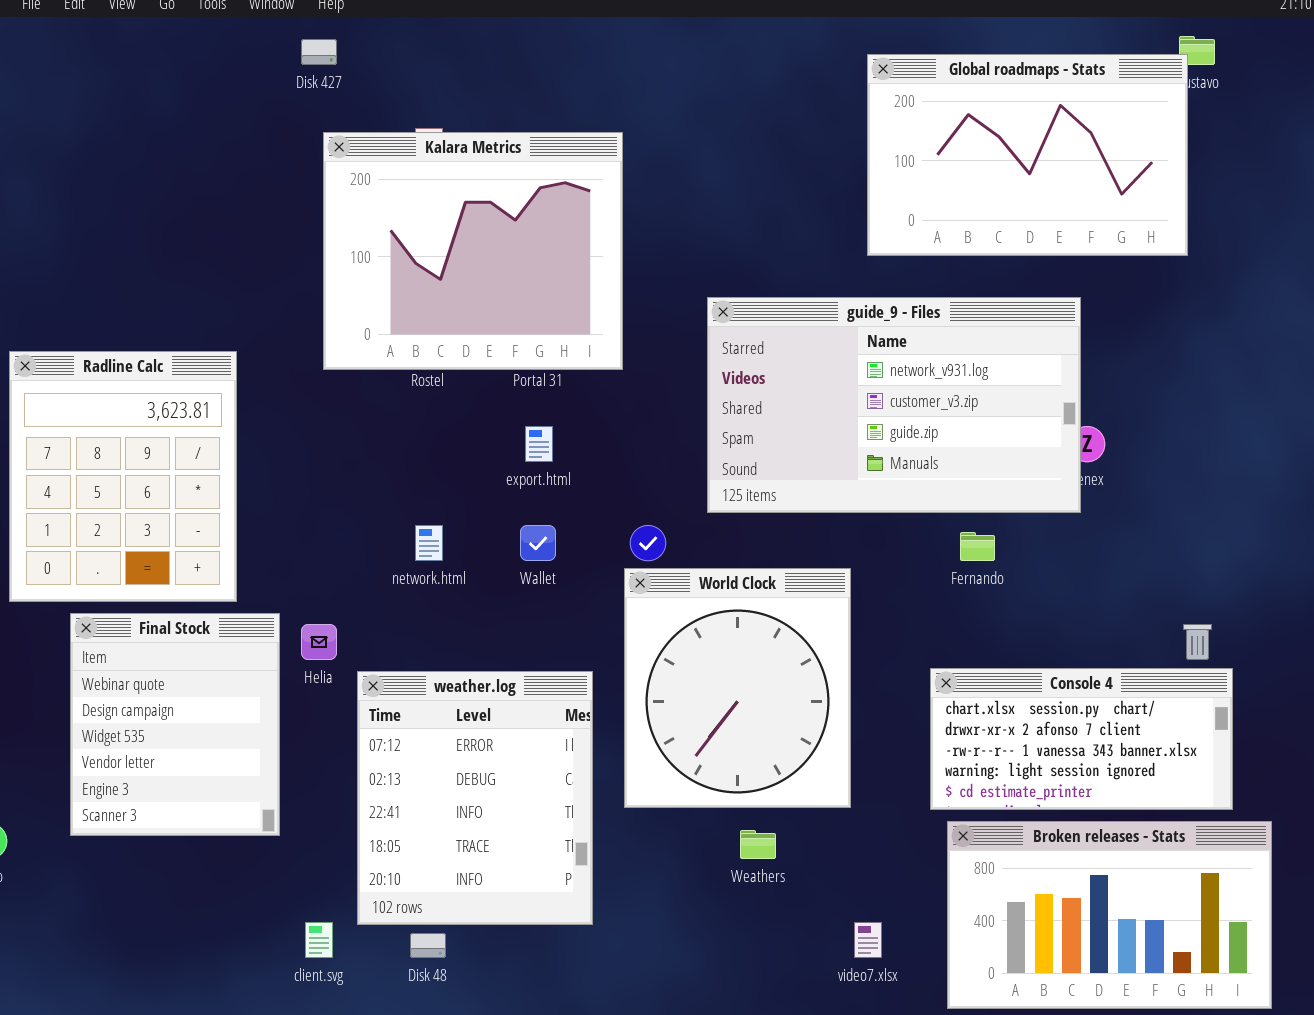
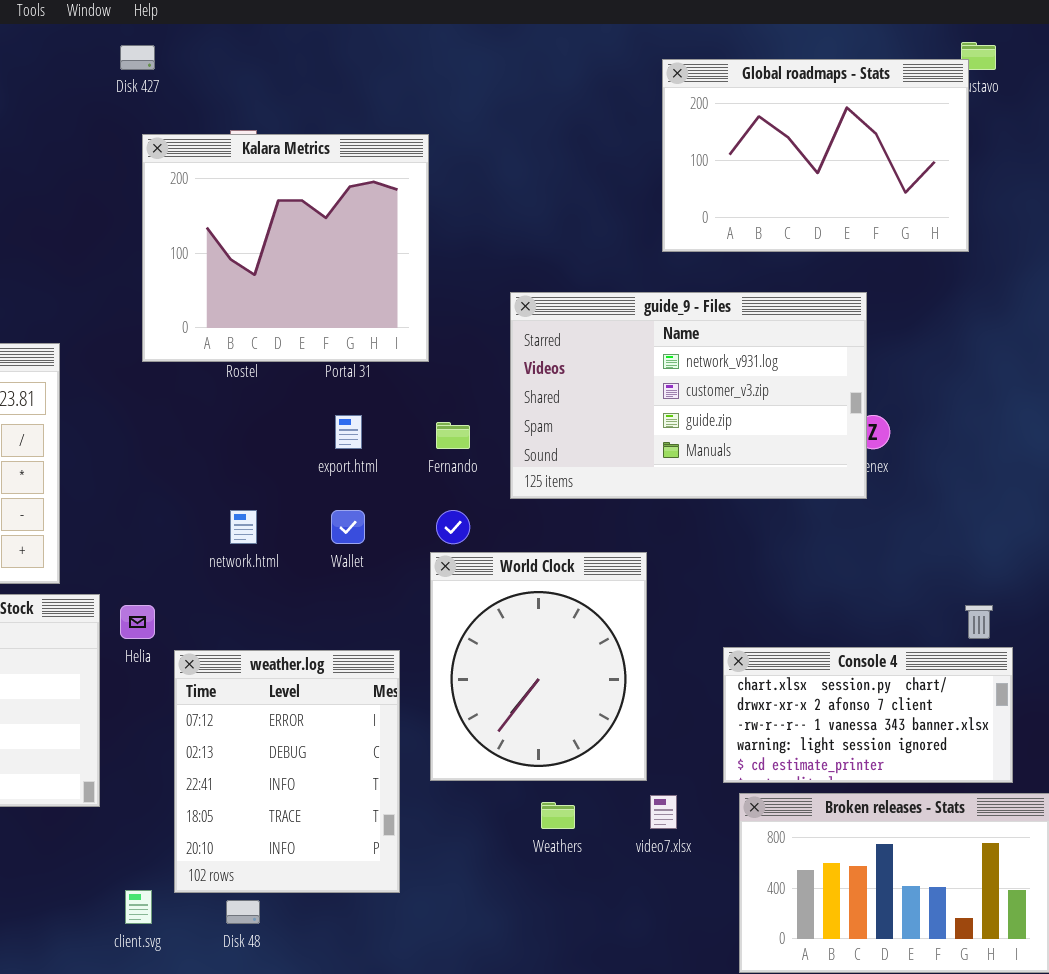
Fernando: [960,532,995,561] -> [436,422,470,449], moved
video7.xlsx: [854,922,882,958] -> [650,795,677,829], moved

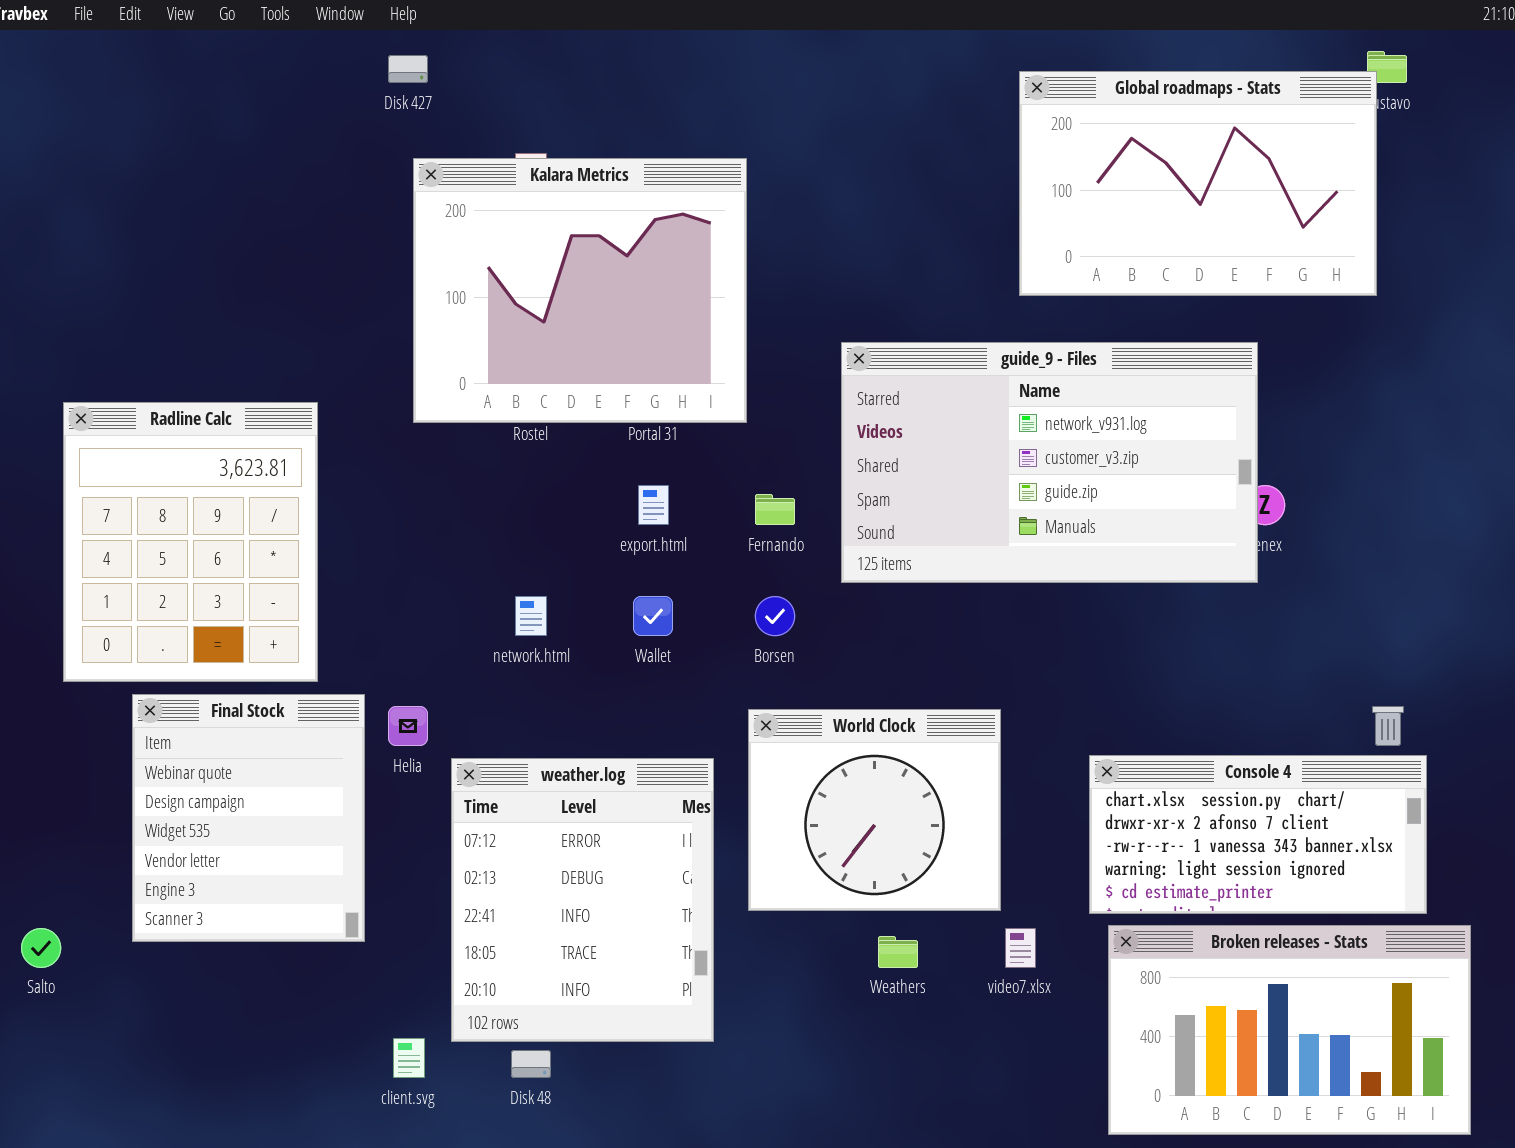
World Clock: [430,552,647,781] -> [748,709,1001,911], resized

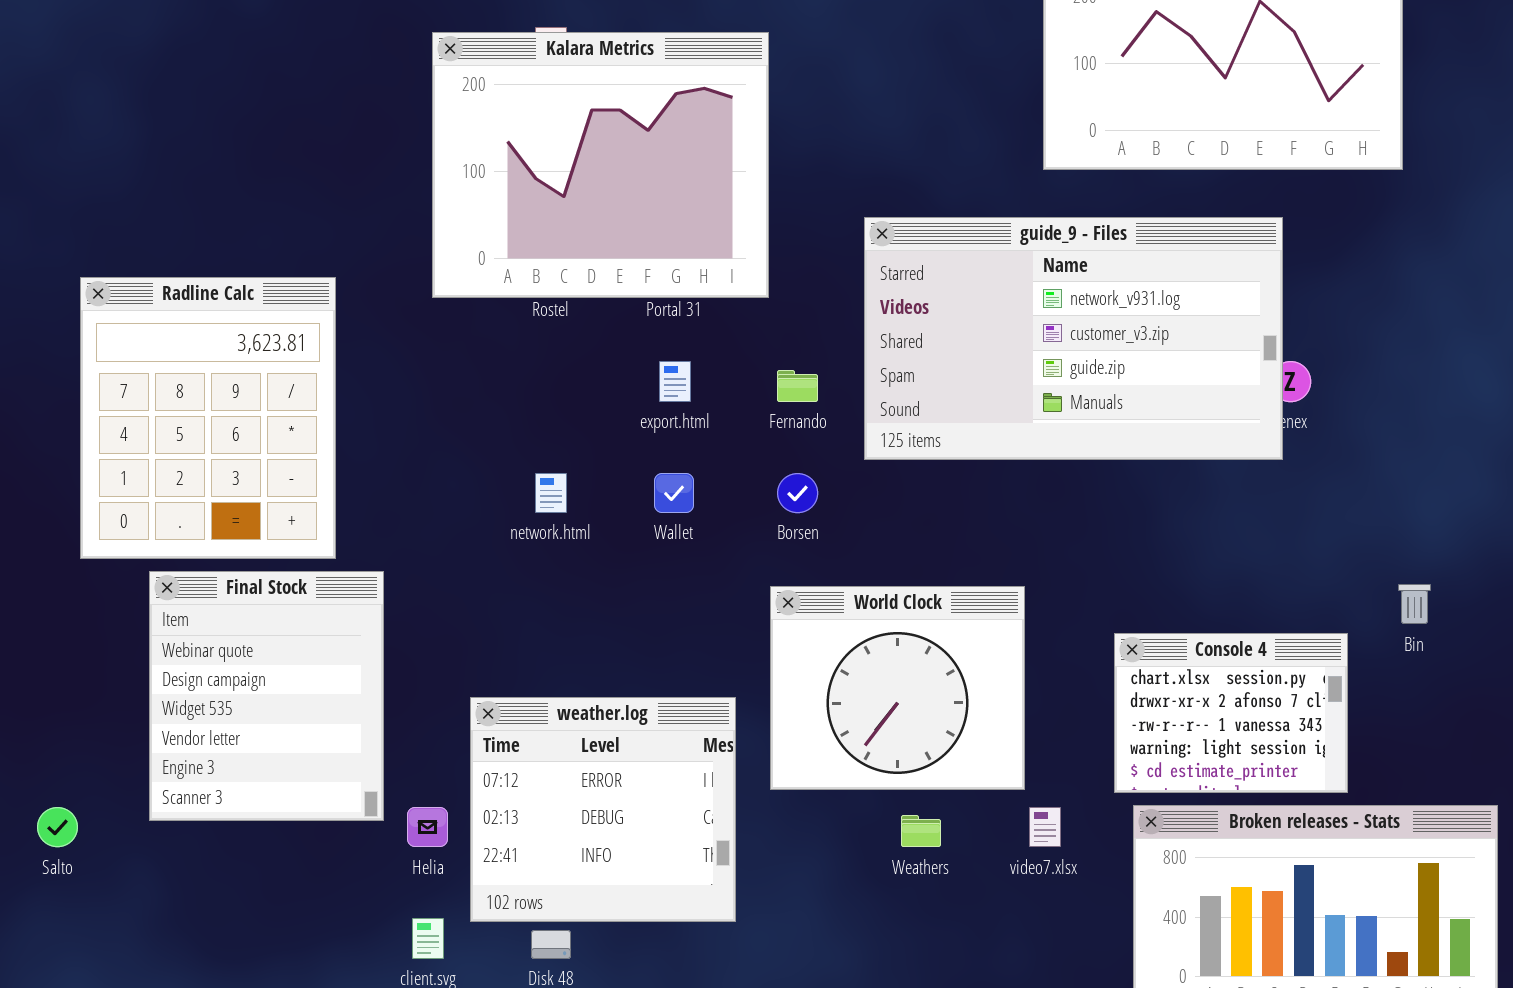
Helia: [388,706,428,746] -> [407,807,448,847], moved
Console 4: [1089,755,1427,914] -> [1114,633,1348,793], resized
weather.log: [451,758,714,1042] -> [470,697,736,922], resized

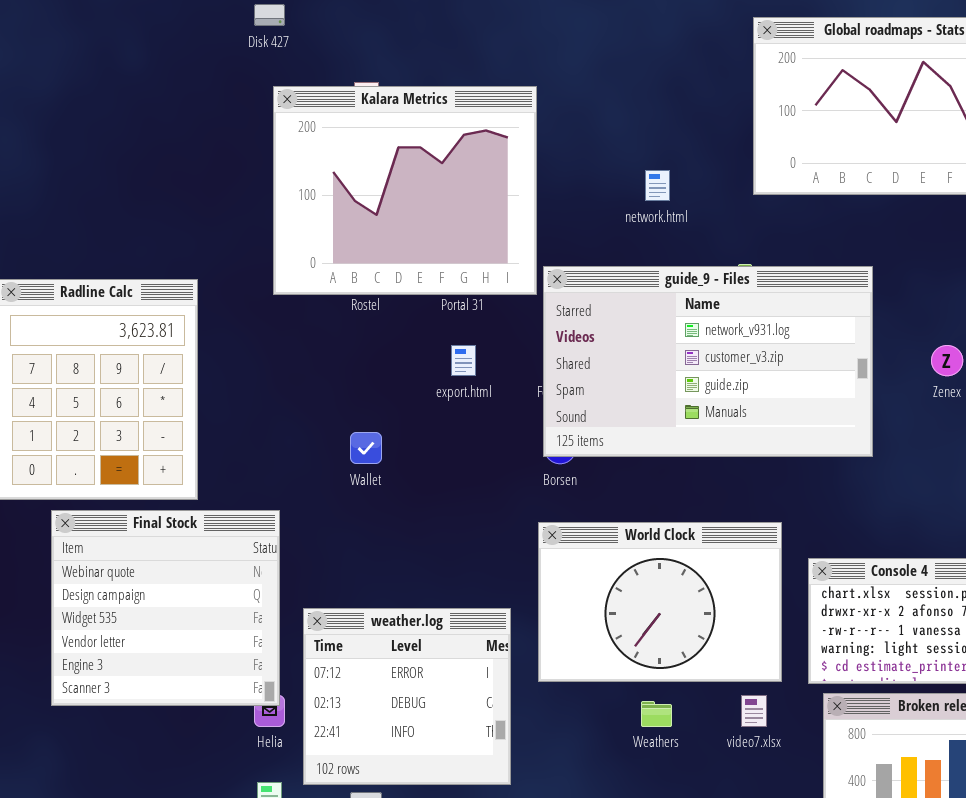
guide_9 - Files: [864,217,1283,460] -> [543,266,873,457], moved
network.html: [535,473,567,513] -> [645,170,670,201], moved
Wallet: [654,473,694,513] -> [350,432,382,464], moved
Final Stock: [149,571,384,821] -> [51,510,280,706], resized
World Clock: [770,586,1025,790] -> [538,522,782,682], resized

